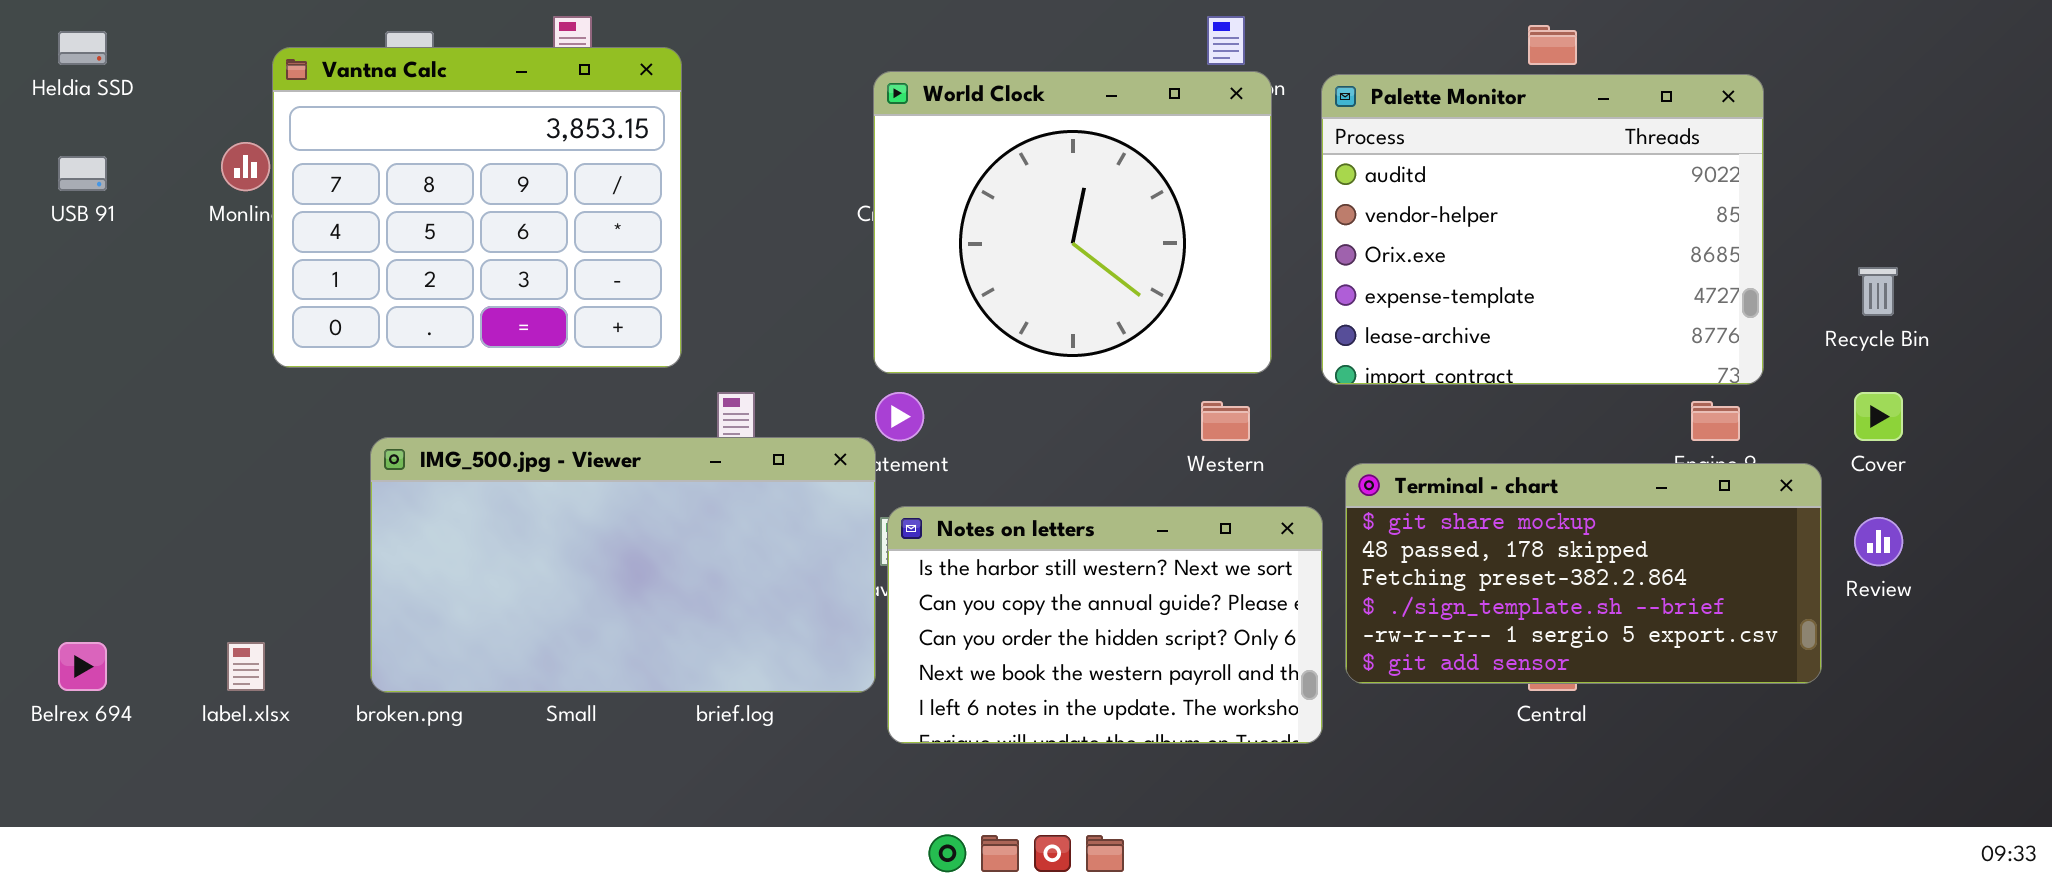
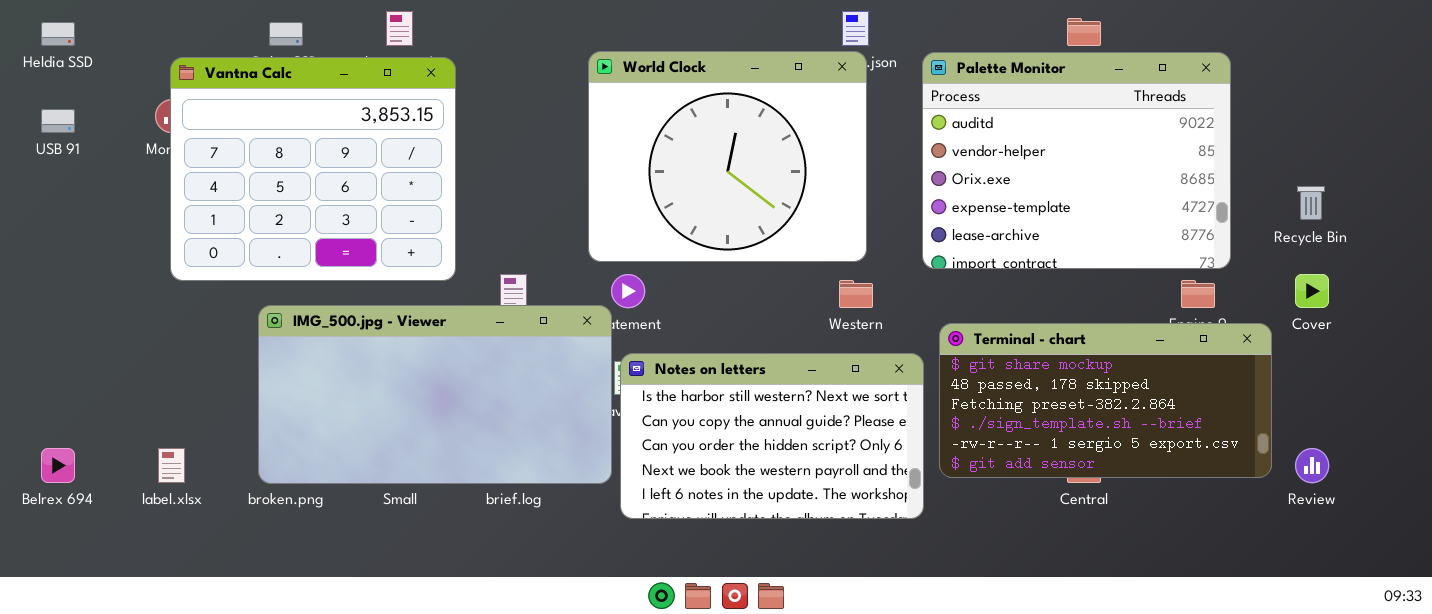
Vantna Calc: [272,47,682,368] -> [170,57,456,281], moved
World Clock: [873,71,1272,374] -> [588,51,867,262], moved
Review: [1854,517,1903,566] -> [1295,448,1329,483], moved

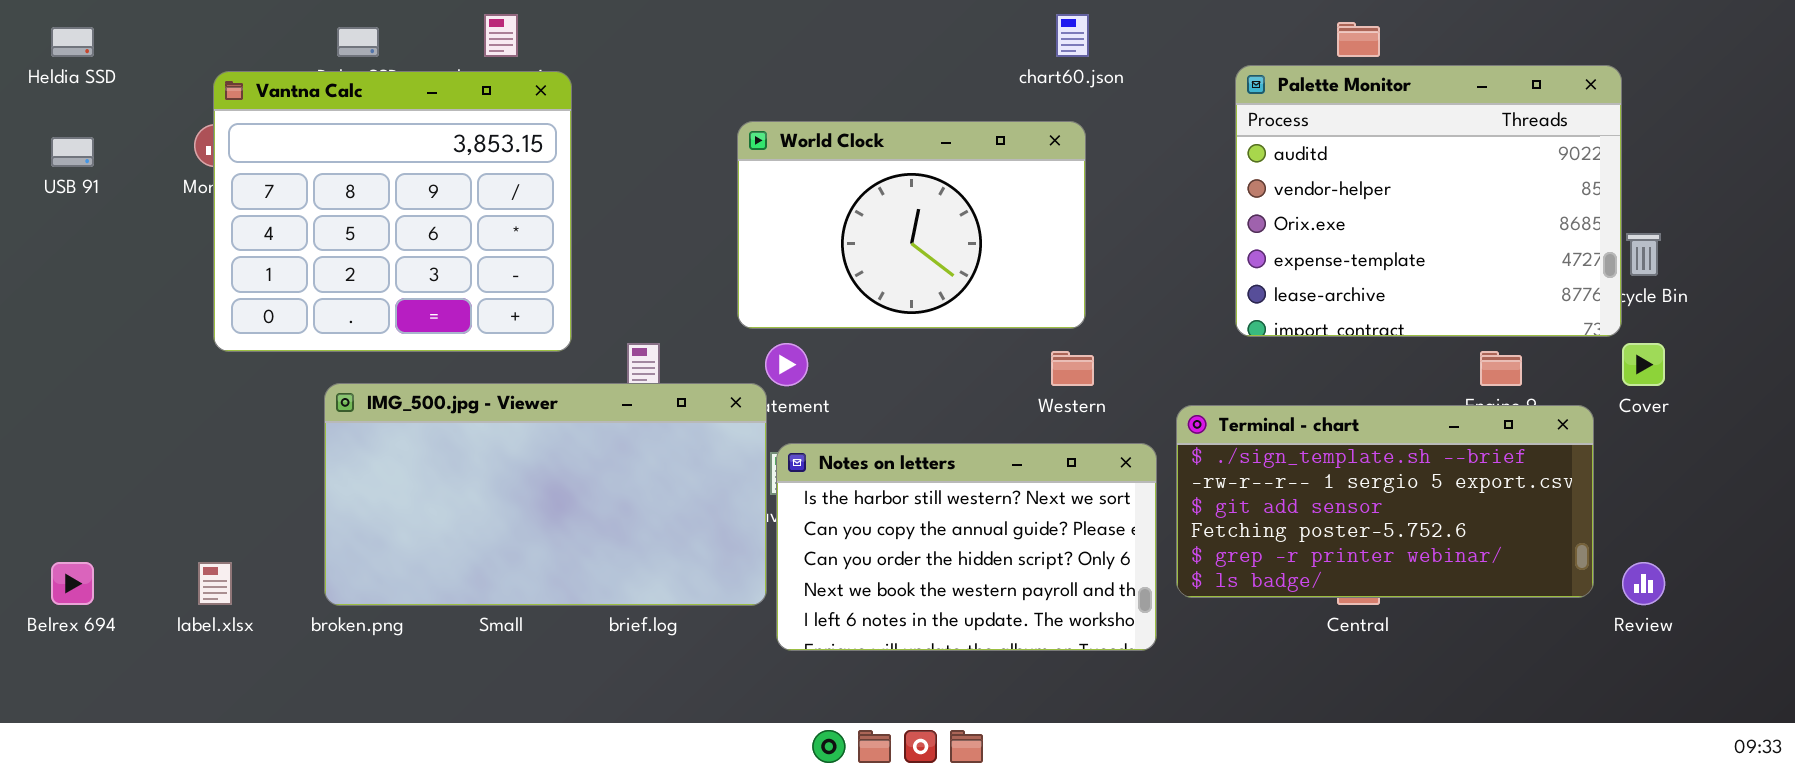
World Clock: [588,51,867,262] -> [737,121,1086,329], resized
Palette Monitor: [922,52,1231,269] -> [1235,65,1622,337], moved
Terminal - chart: [939,323,1272,478] -> [1176,405,1594,598], scrolled down 3 rows

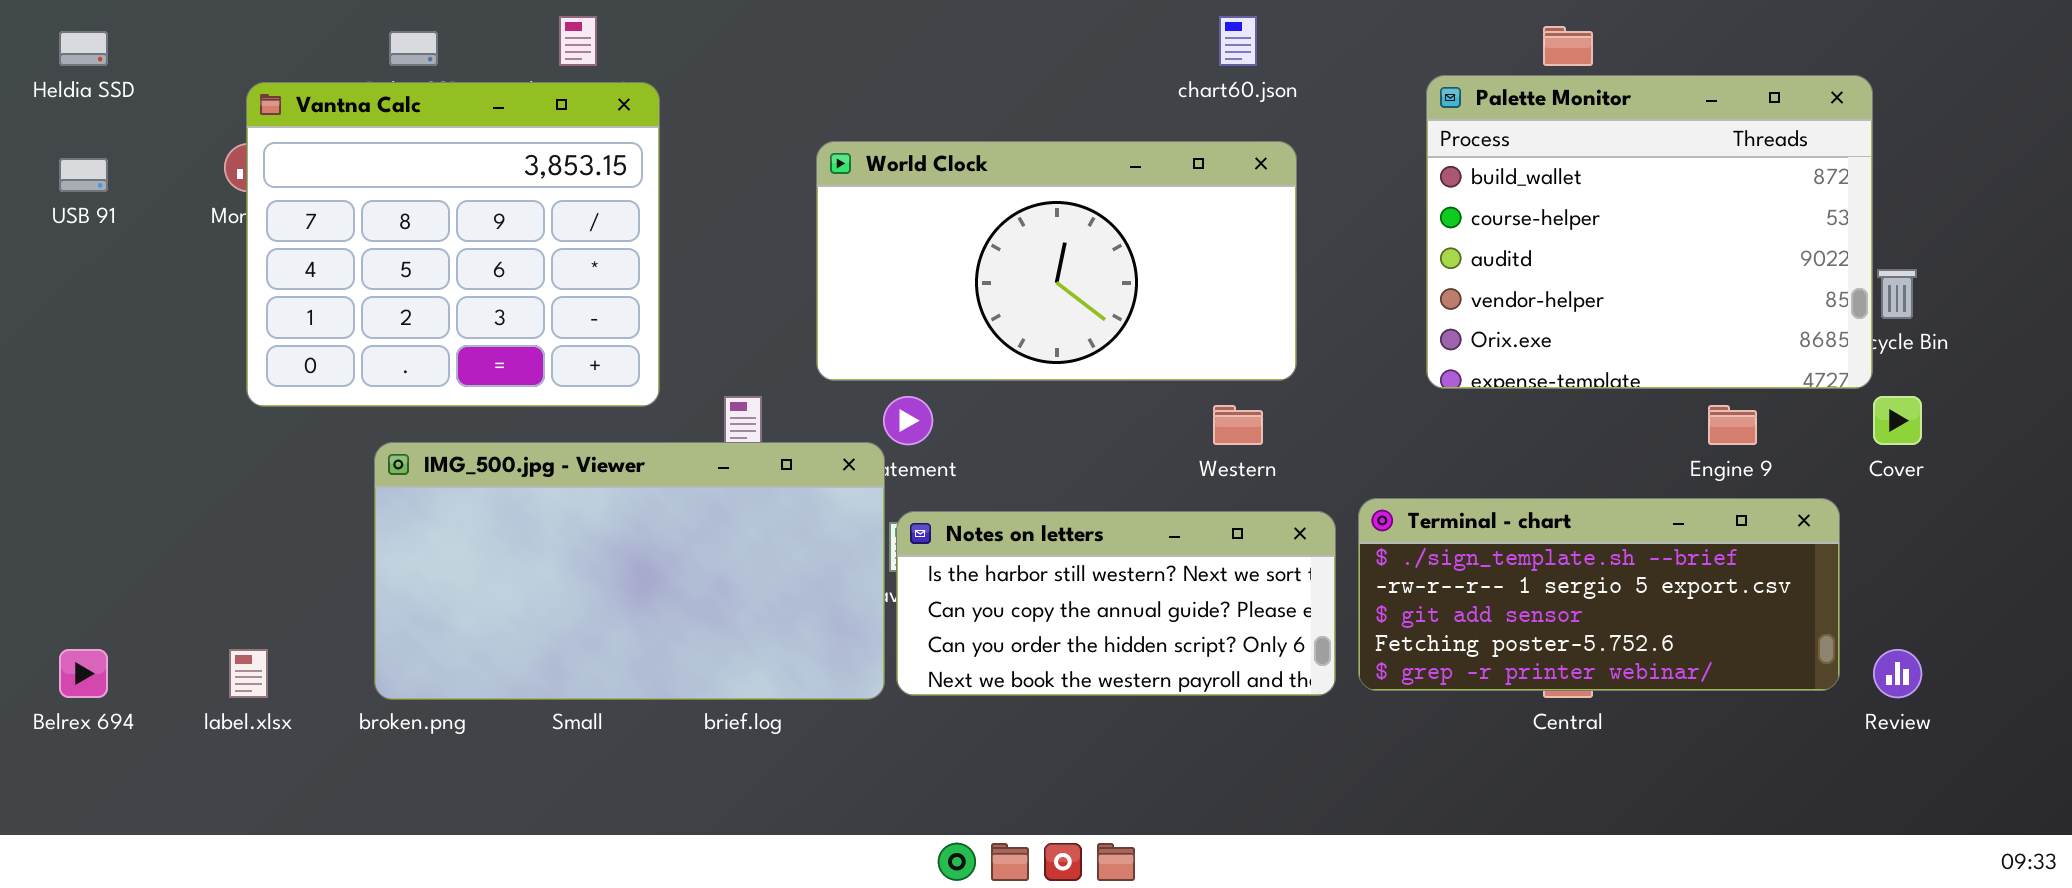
Palette Monitor: [1235,65,1622,337] -> [1426,75,1873,389], scrolled up 2 rows
World Clock: [737,121,1086,329] -> [816,141,1297,381], moved, resized
Terminal - chart: [1176,405,1594,598] -> [1358,498,1840,691], resized
Notes on letters: [776,443,1157,651] -> [896,511,1336,696], resized

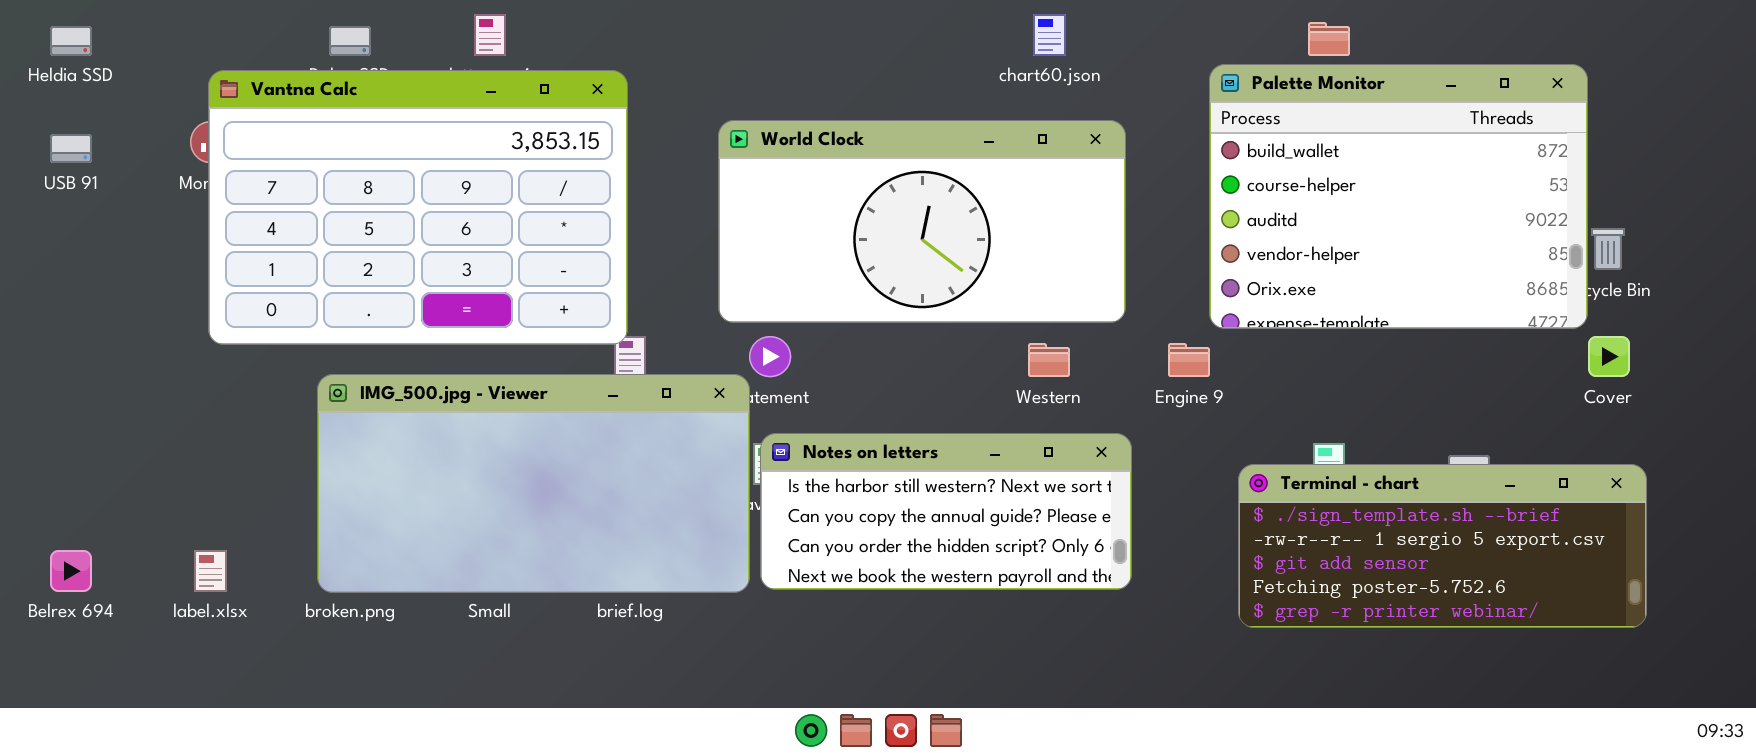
Vantna Calc: [246,82,660,407] -> [208,70,628,345], resized
World Clock: [816,141,1297,381] -> [718,120,1126,323], moved
Engine 9: [1708,405,1757,445] -> [1168,343,1210,377], moved
Terminal - chart: [1358,498,1840,691] -> [1238,464,1647,628], moved

